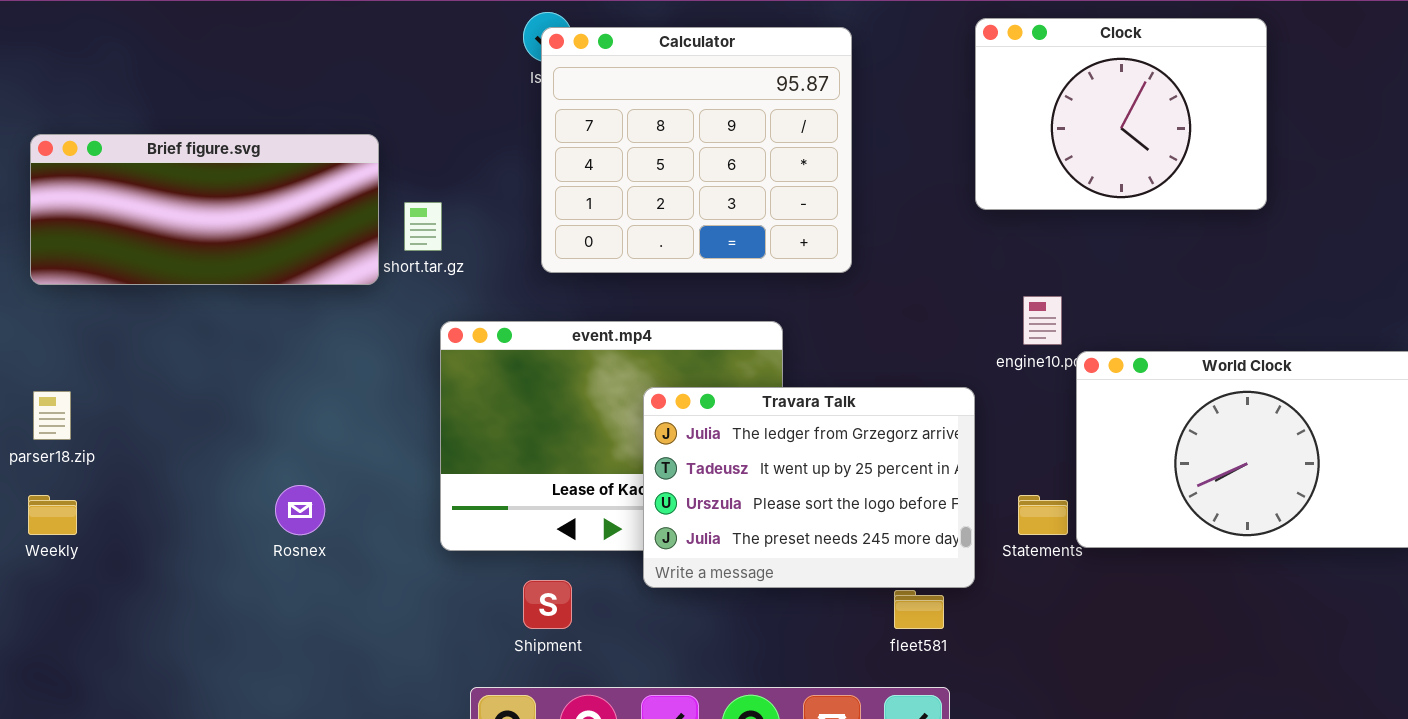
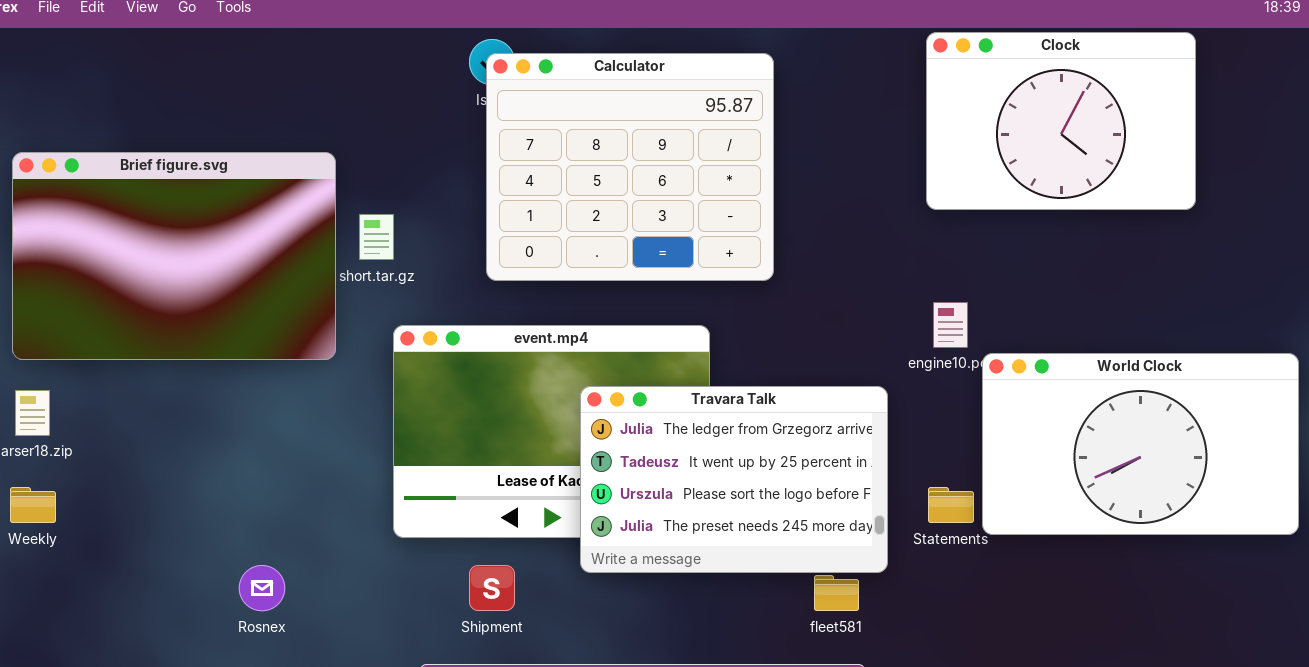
Clock: [975,18,1267,210] -> [926,32,1196,210], moved
Brief figure.svg: [30,134,379,285] -> [12,152,336,360], resized
Rosnex: [275,485,325,535] -> [239,565,285,611], moved

